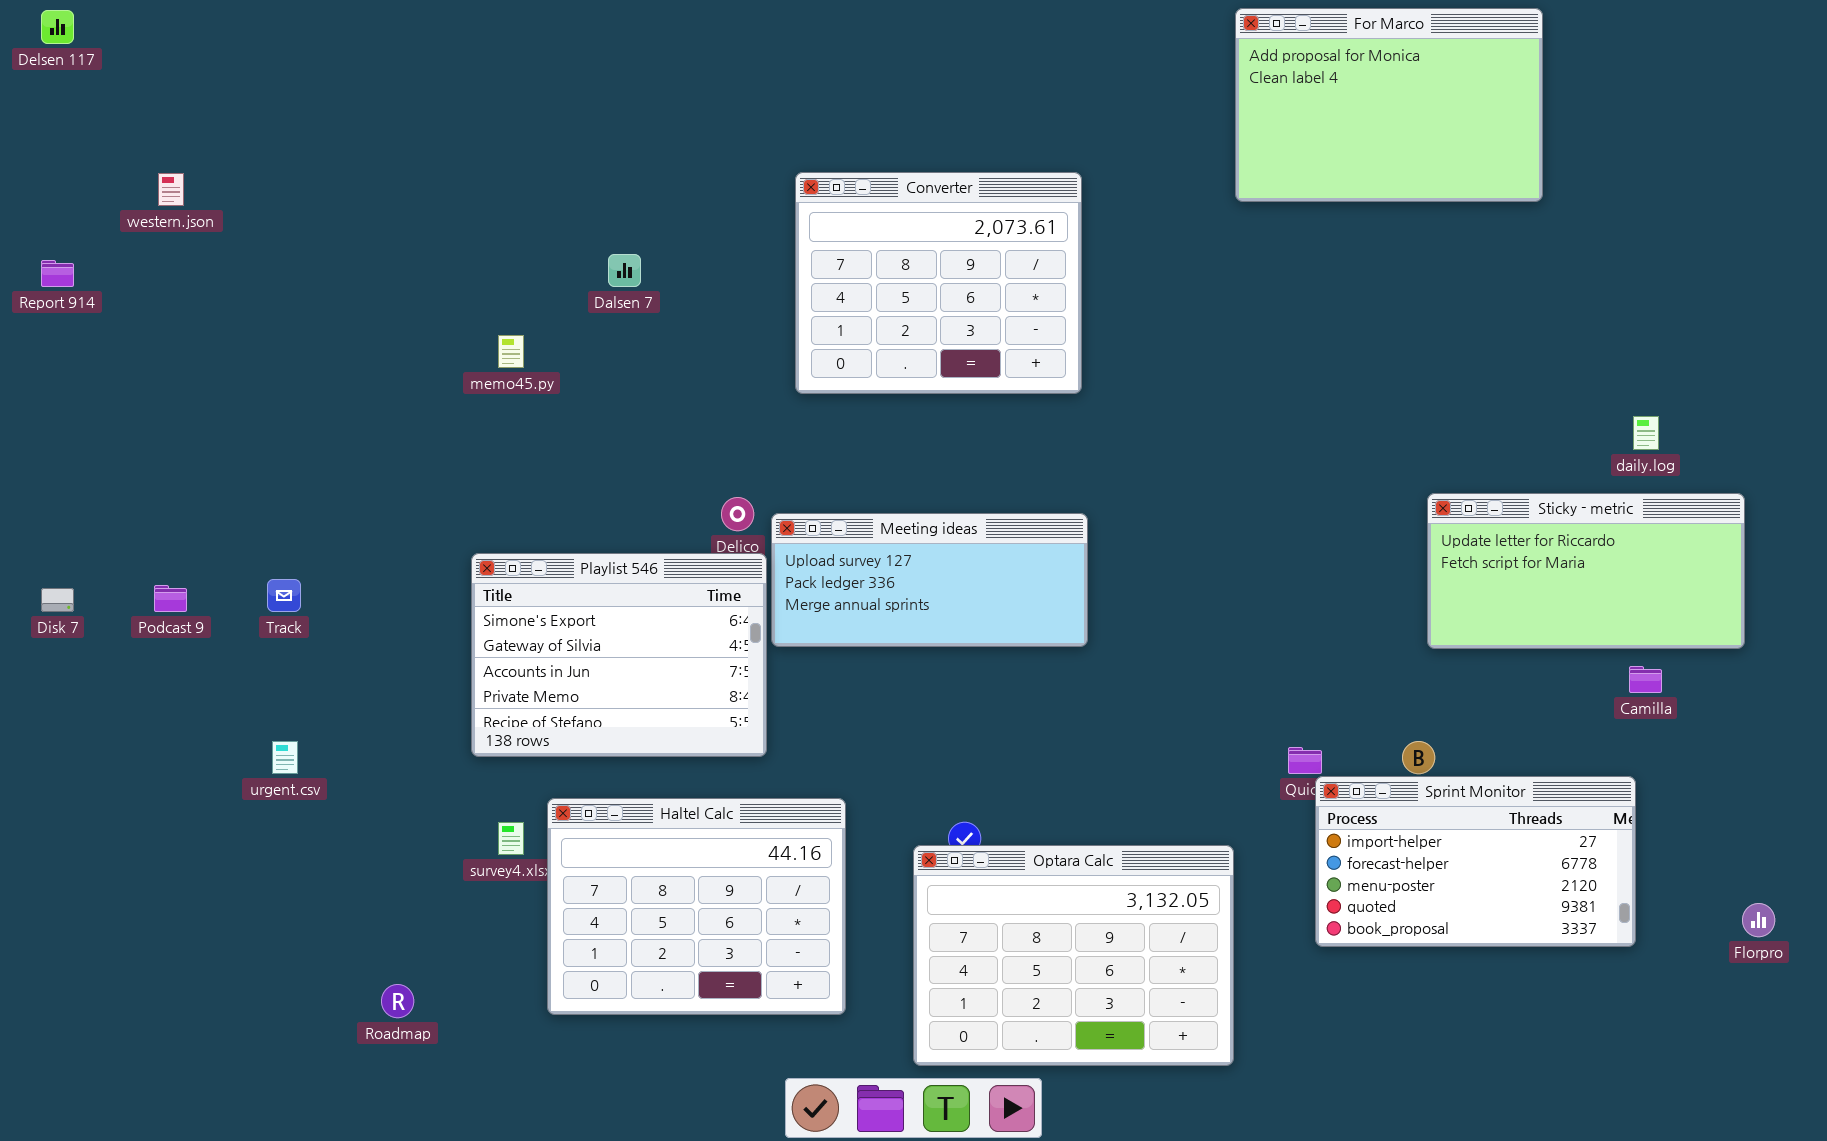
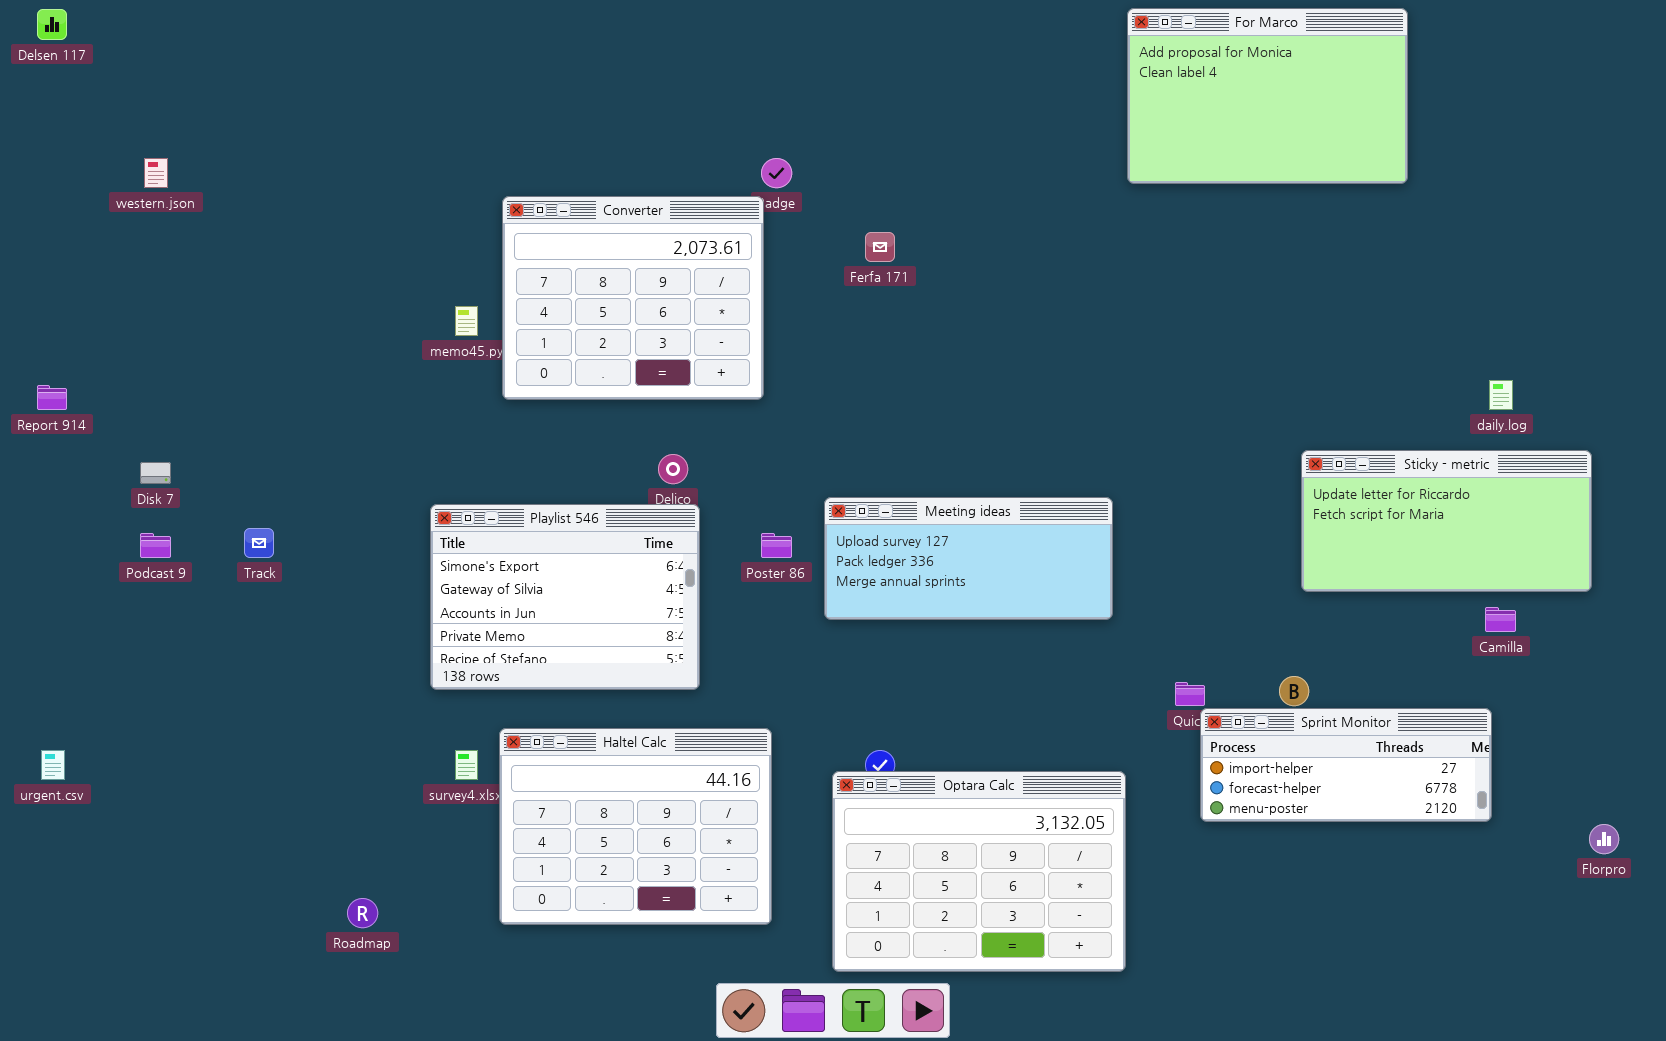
Converter: [795,172,1082,394] -> [502,196,764,400], moved
Report 914: [41,260,74,287] -> [37,385,67,410], moved
Meeting ideas: [771,513,1088,647] -> [824,497,1113,620], moved
Disk 7: [41,588,74,612] -> [140,462,171,484], moved
urgent.csv: [272,741,298,774] -> [41,750,65,780], moved
Sprint Monitor: [1315,776,1636,947] -> [1200,708,1492,822], resized

